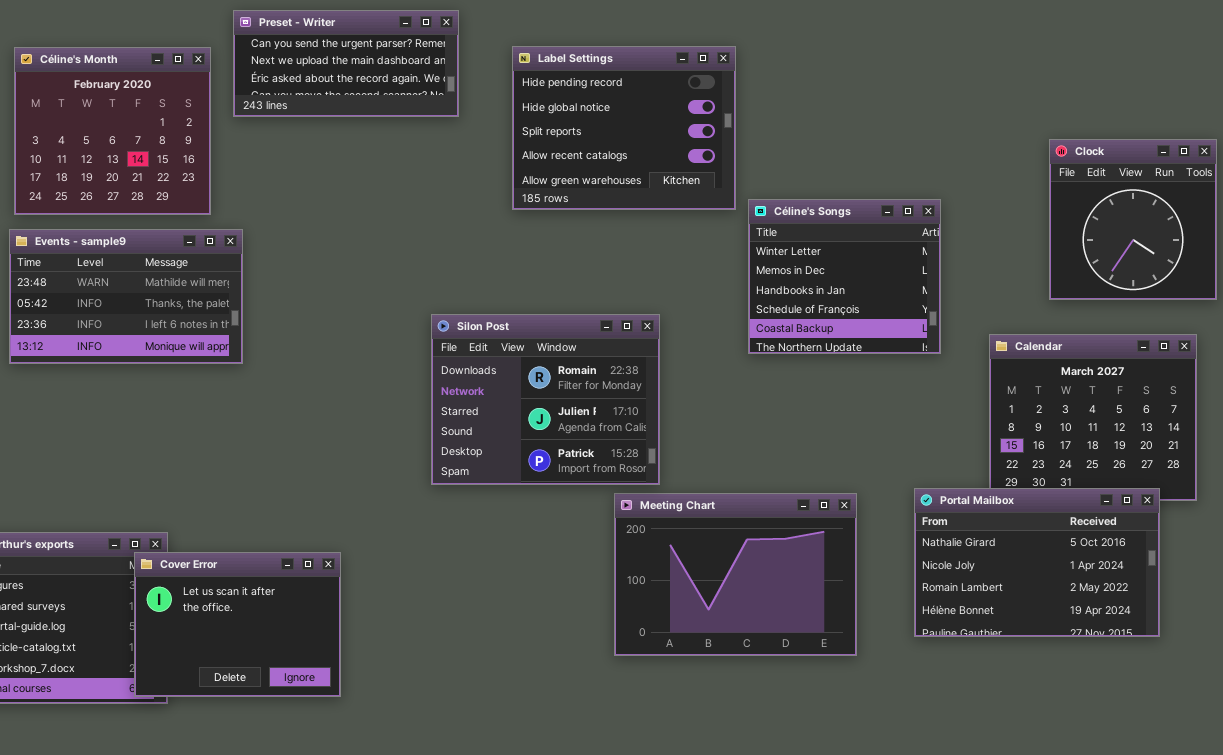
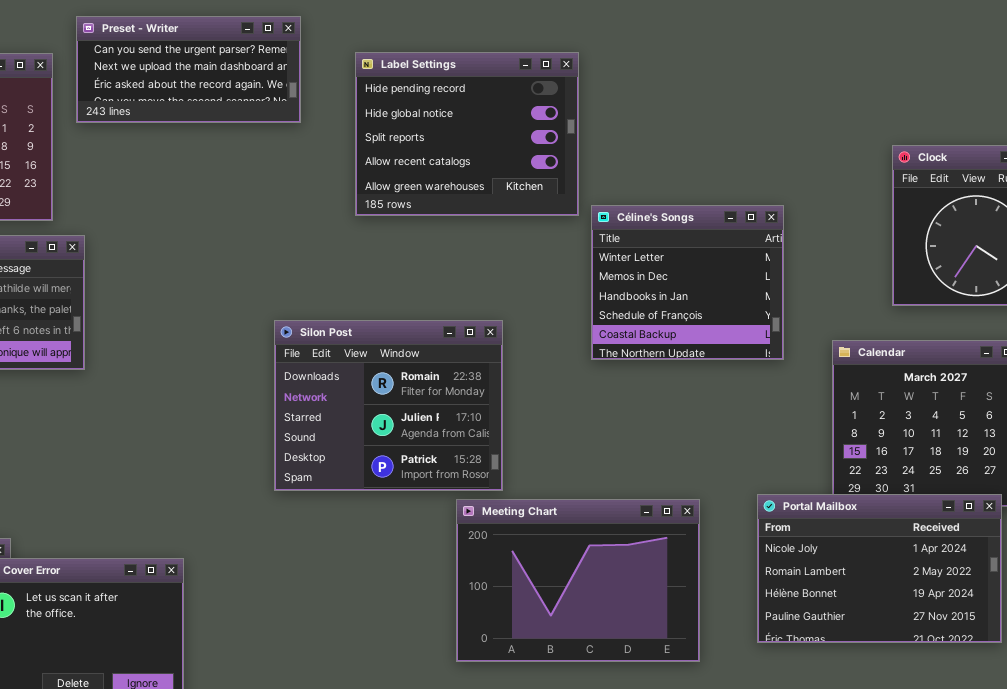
Portal Mailbox: [914,488,1160,637] -> [757,494,1002,643], scrolled down 1 row

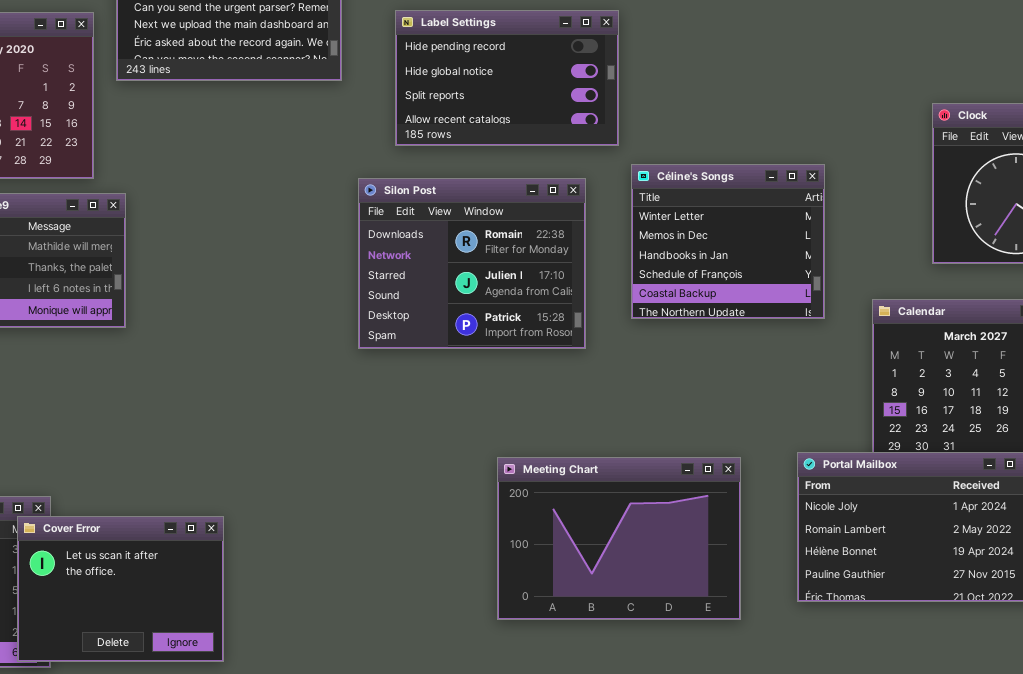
Label Settings: [355,52,579,216] -> [395,10,619,146], resized
Silon Post: [274,320,503,491] -> [358,178,586,349], moved

